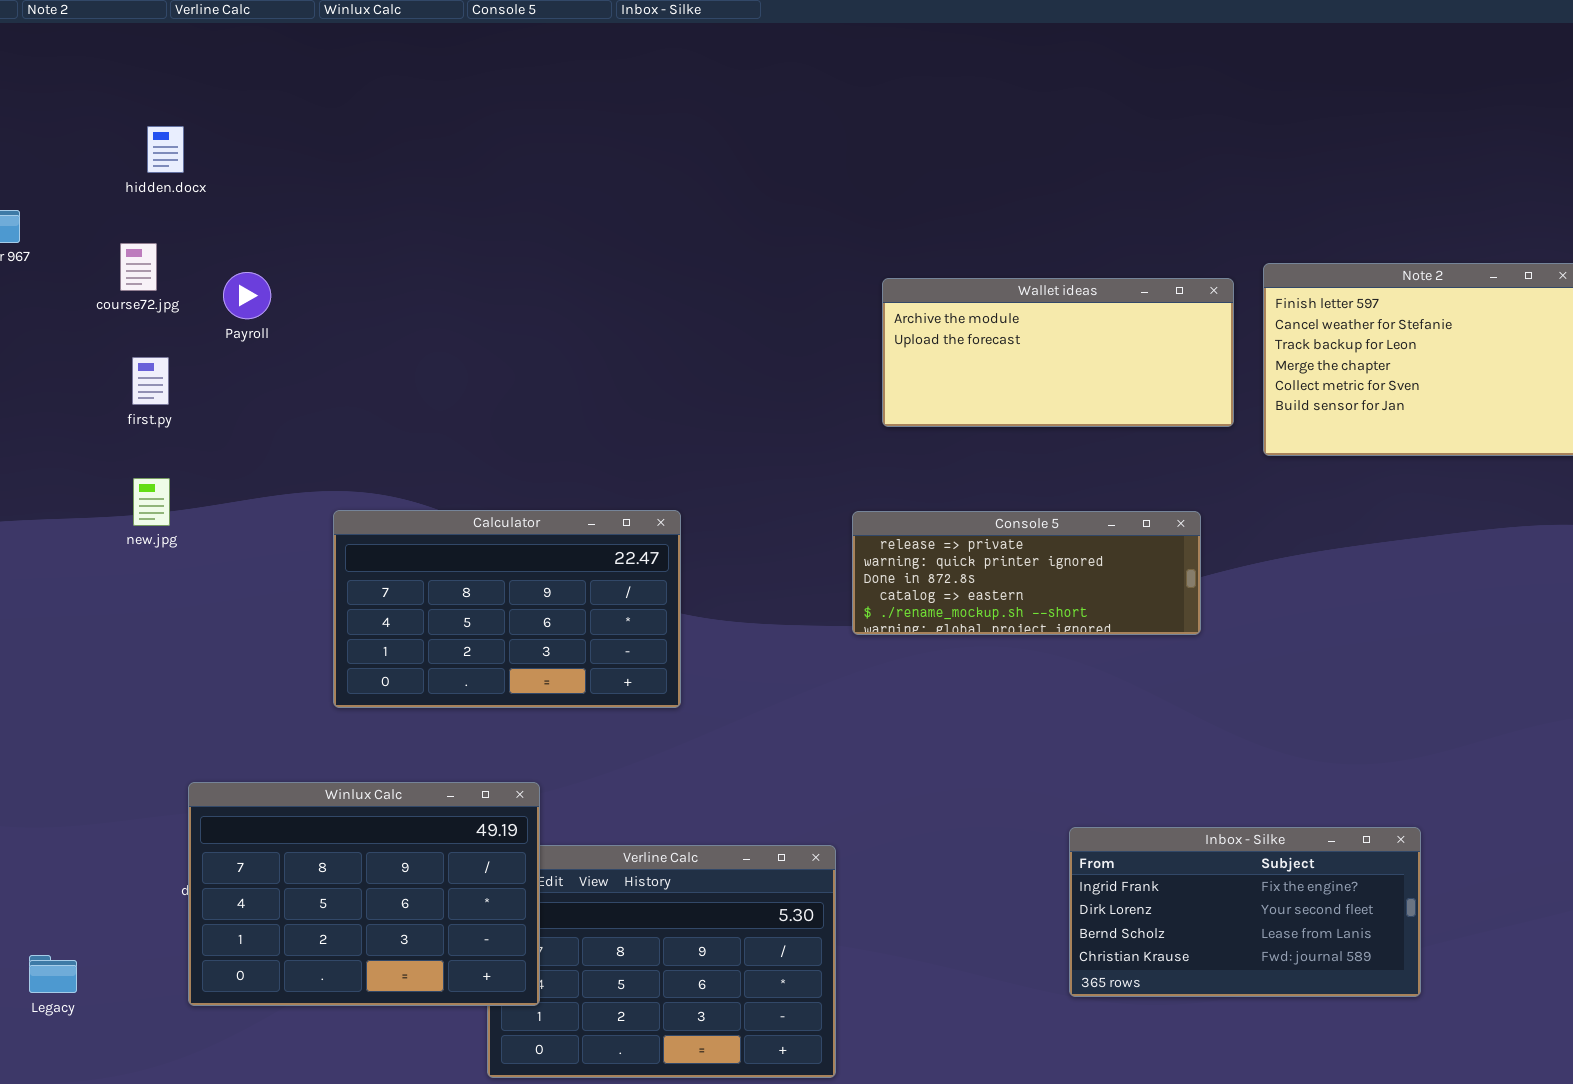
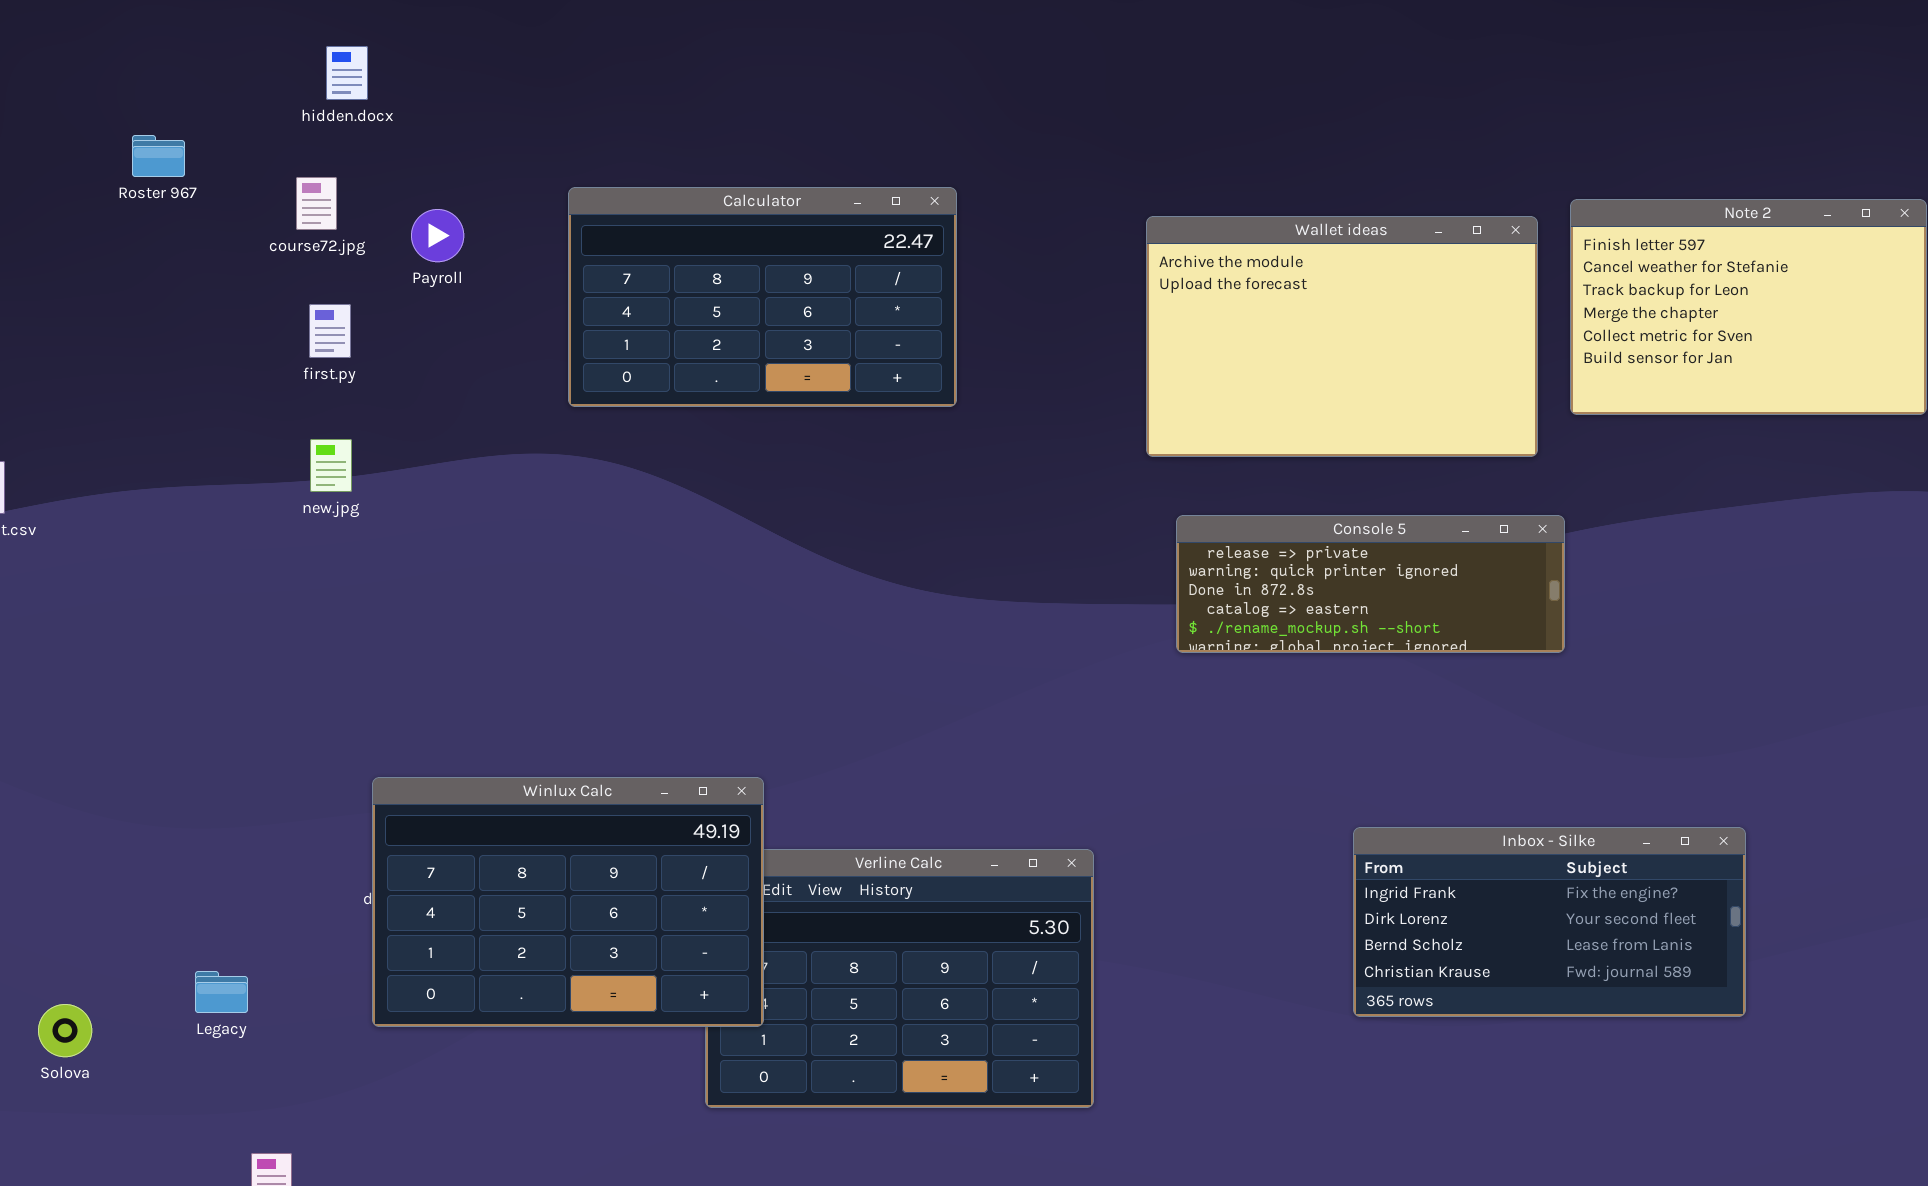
Wallet ideas: [882,278,1234,427] -> [1146,216,1538,457], resized
Calculator: [333,510,681,708] -> [568,187,957,407], moved
Console 5: [852,511,1201,635] -> [1176,515,1565,653], moved

